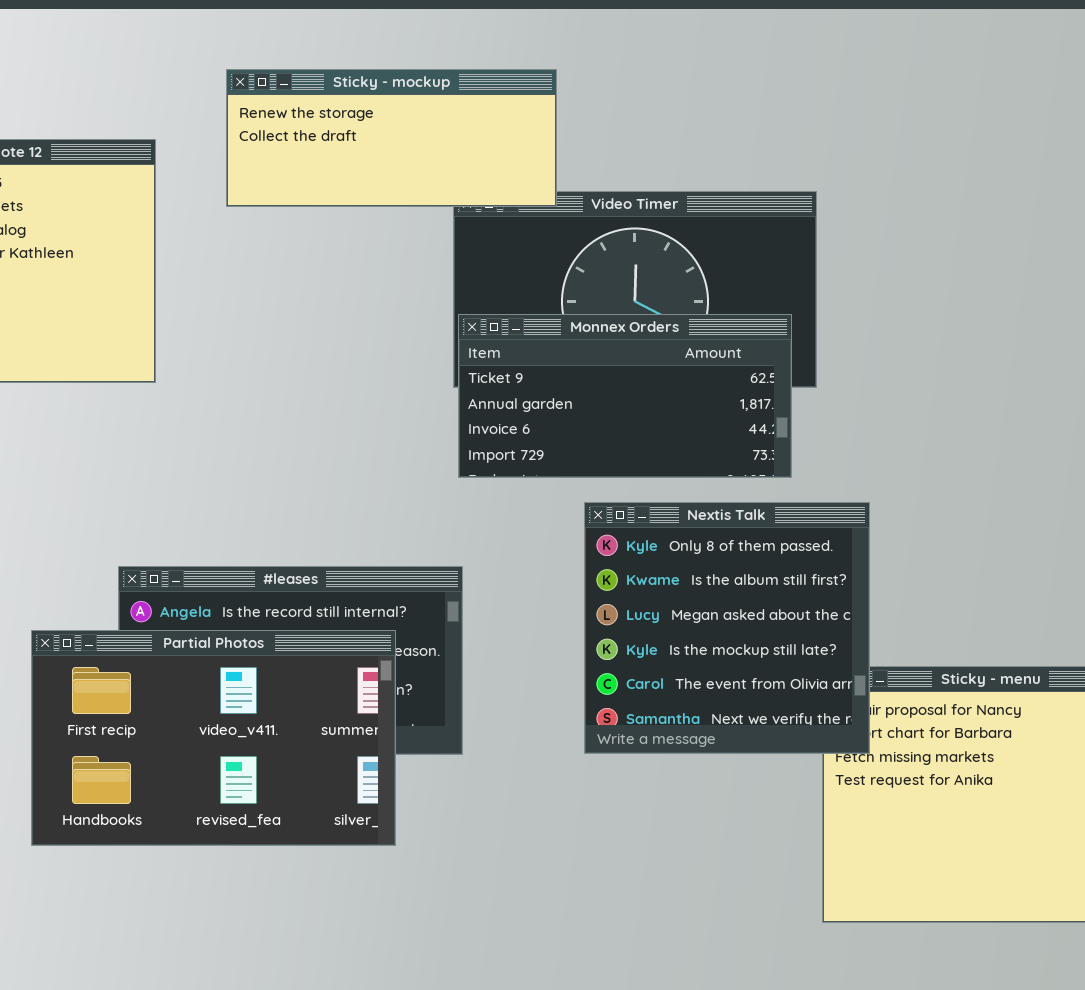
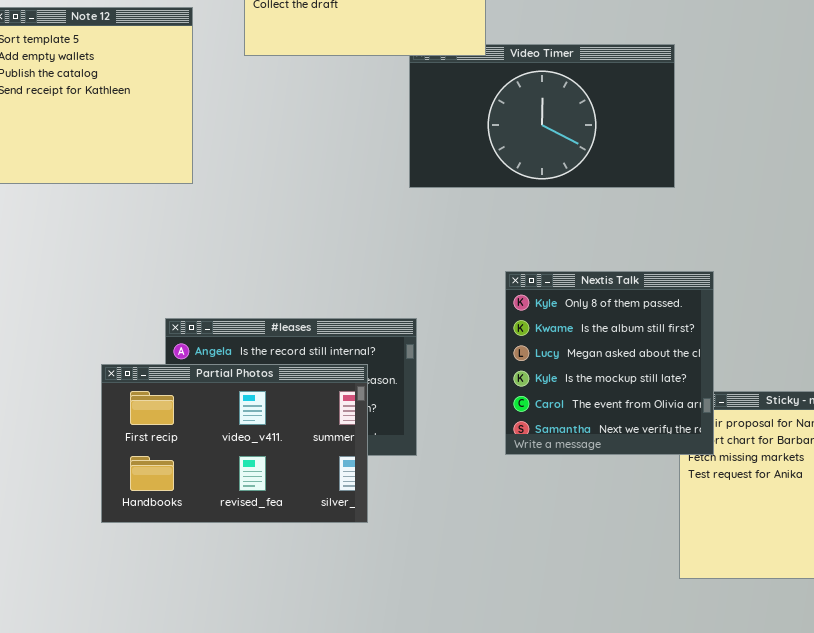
Monnex Orders: [458,314,792,478] -> none, closed

